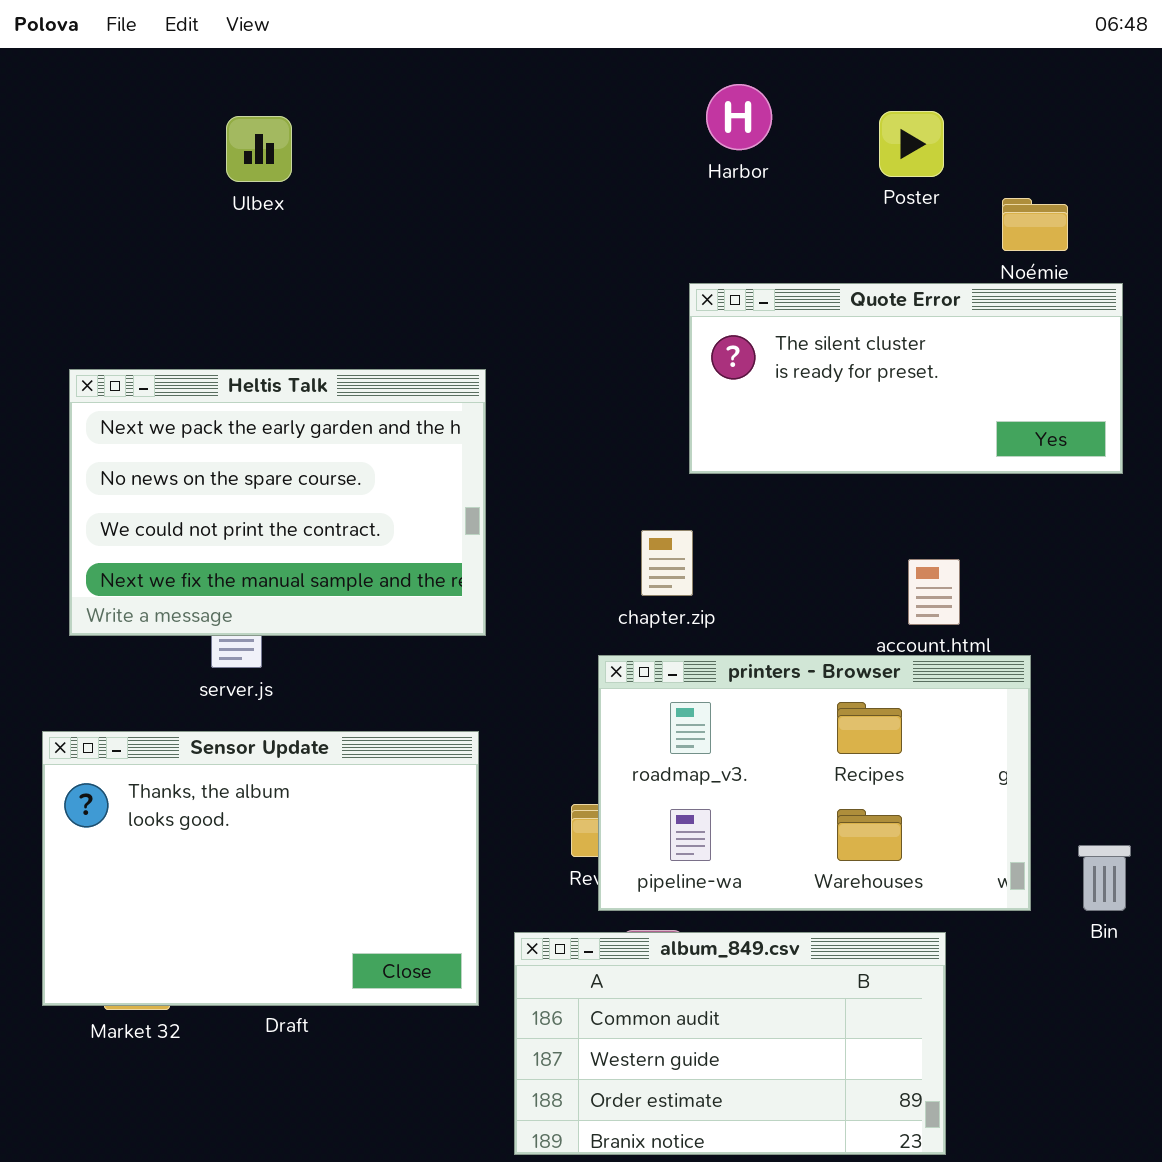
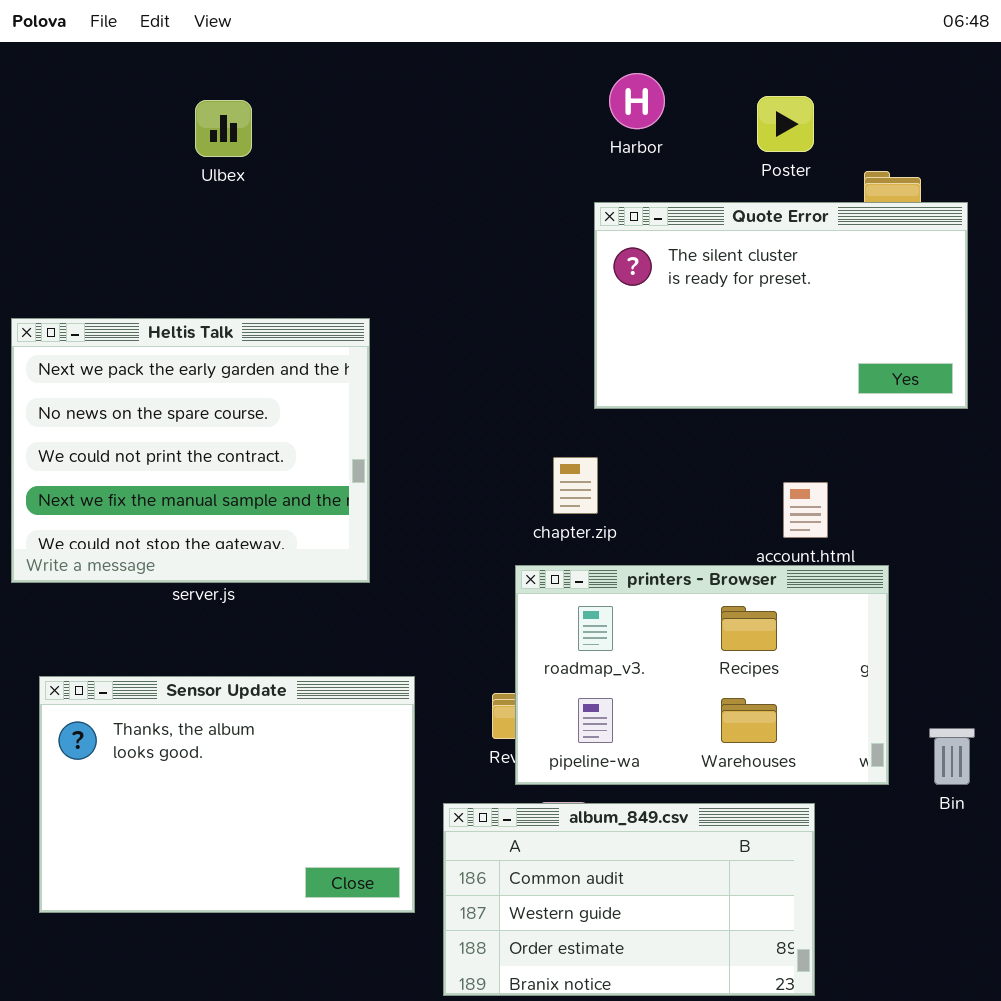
Quote Error: [689,283,1123,474] -> [594,202,968,409], resized
Heltis Talk: [69,369,486,636] -> [11,318,370,583], moved, resized
Sensor Update: [42,731,479,1006] -> [39,676,415,913], moved

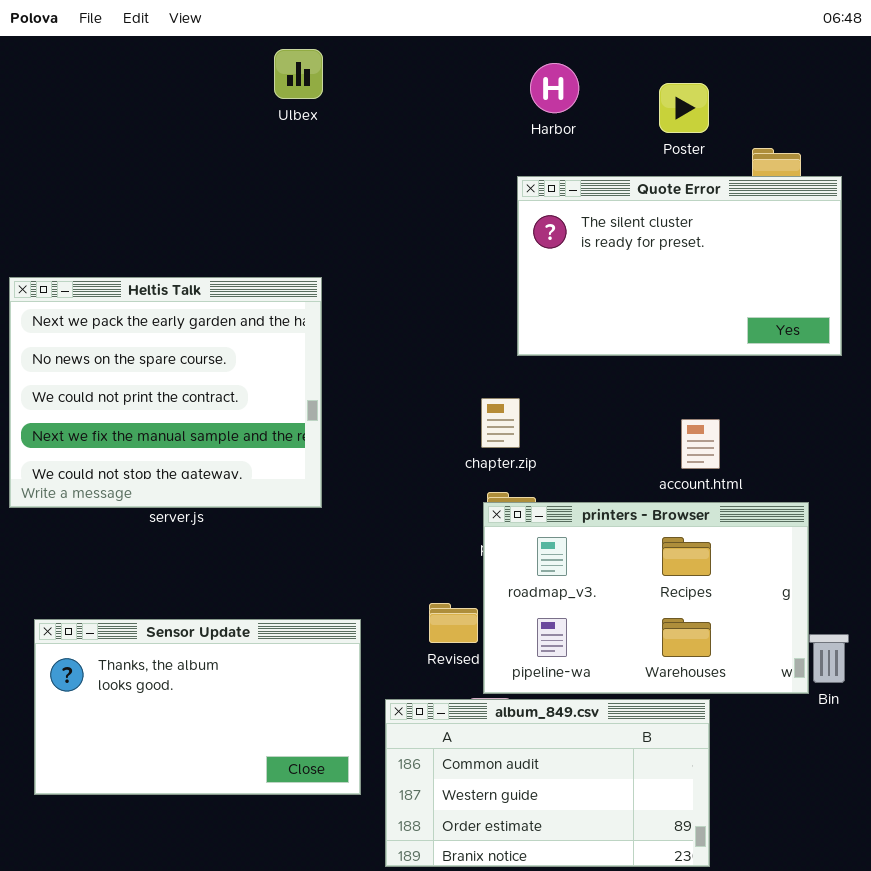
Ulbex: [195,100,252,157] -> [274,49,323,99], moved
printers - Browser: [515,565,889,785] -> [483,502,809,694], moved
Sensor Update: [39,676,415,913] -> [34,619,361,795], resized

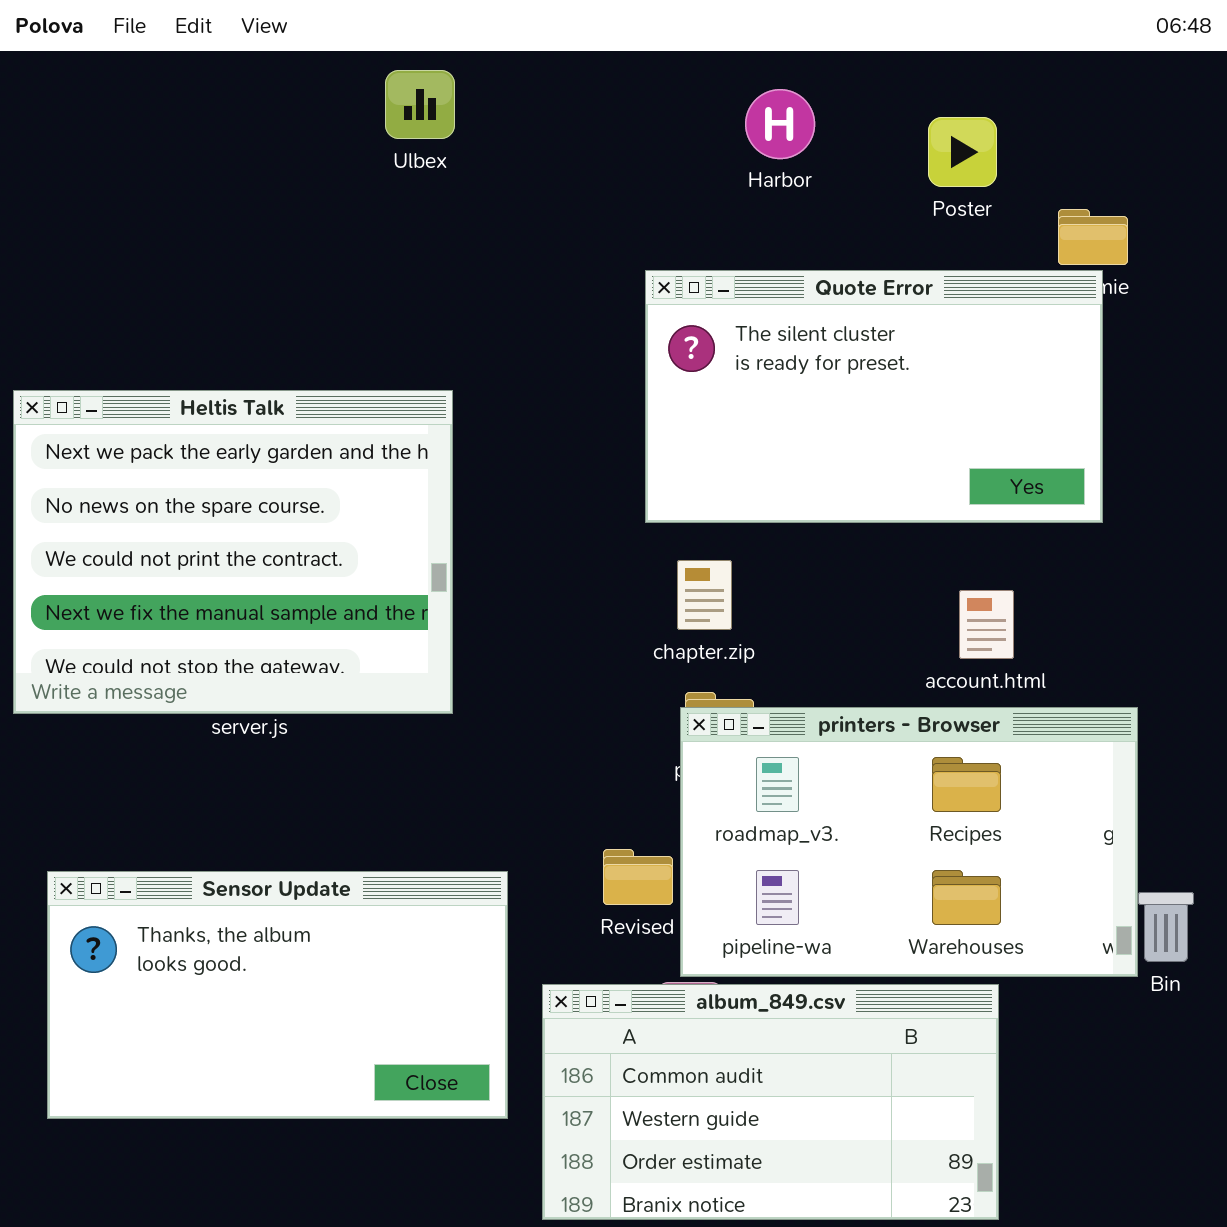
Quote Error: [517,176,842,356] -> [645,270,1103,523], moved

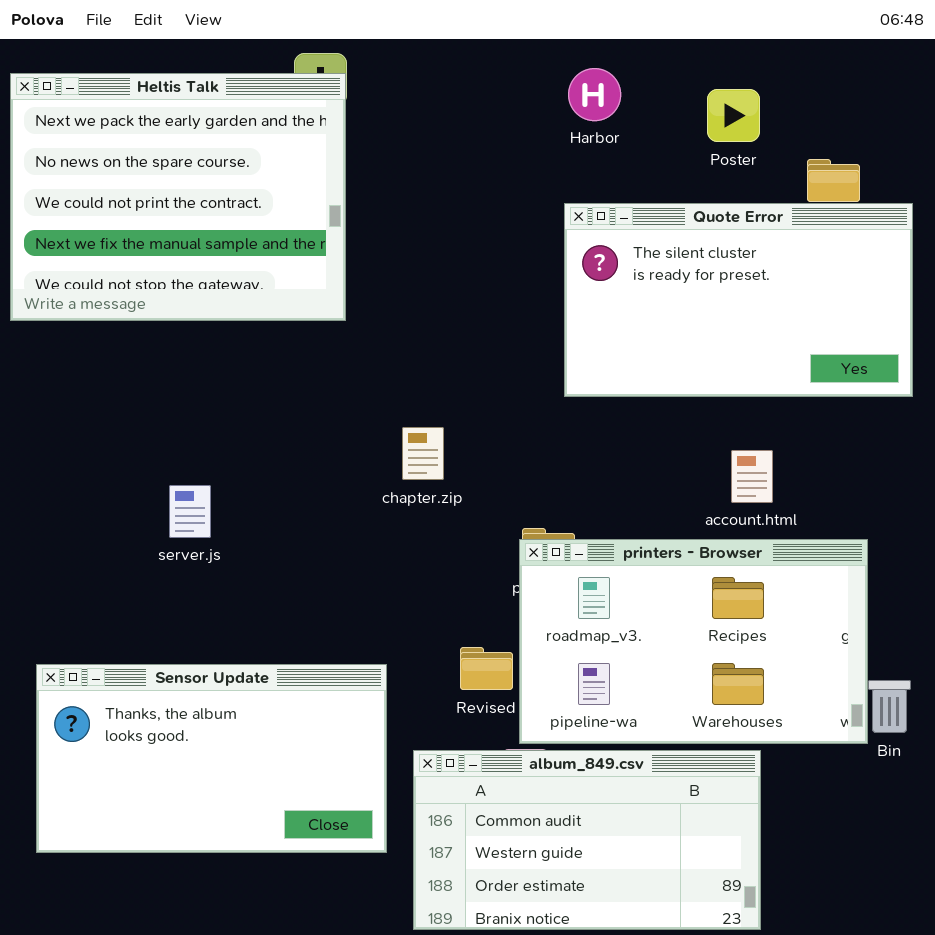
Quote Error: [645,270,1103,523] -> [564,203,913,397], moved
Heltis Talk: [13,390,453,714] -> [10,73,346,321], moved
chapter.zip: [677,560,732,630] -> [402,427,444,480], moved

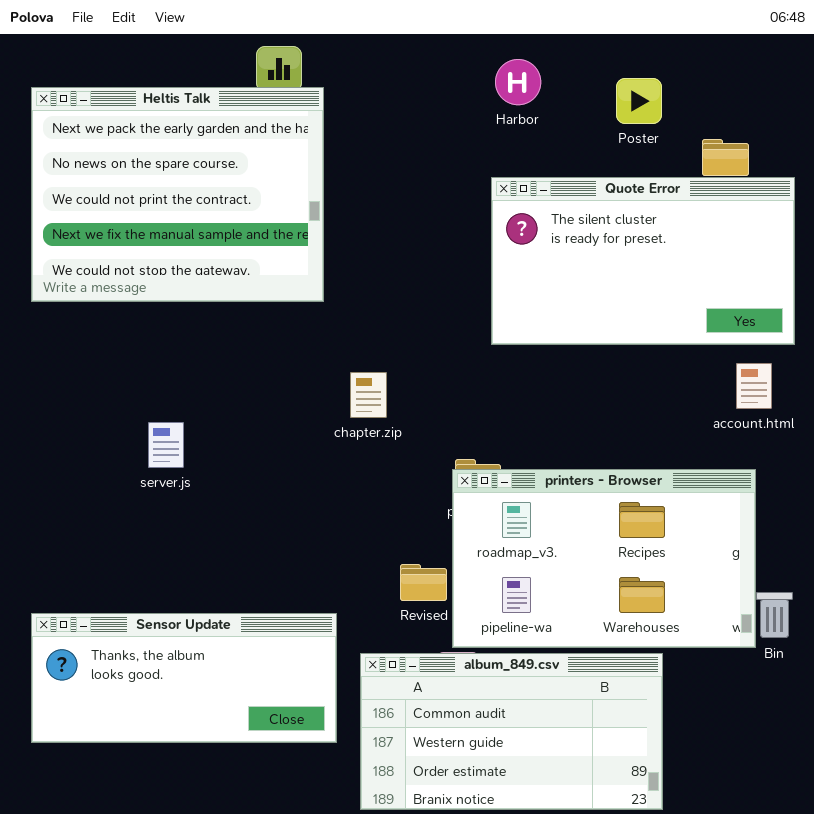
Heltis Talk: [10,73,346,321] -> [31,87,324,302], moved
account.html: [731,450,773,503] -> [736,363,772,409], moved
Sensor Update: [36,664,387,853] -> [31,613,337,743], resized

